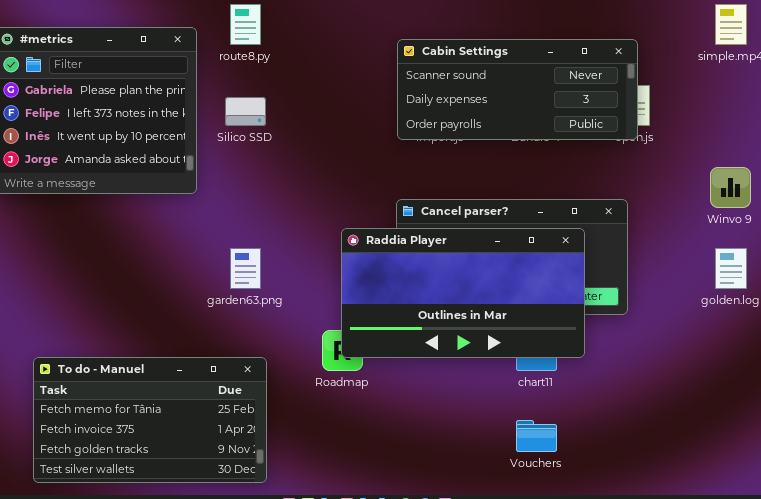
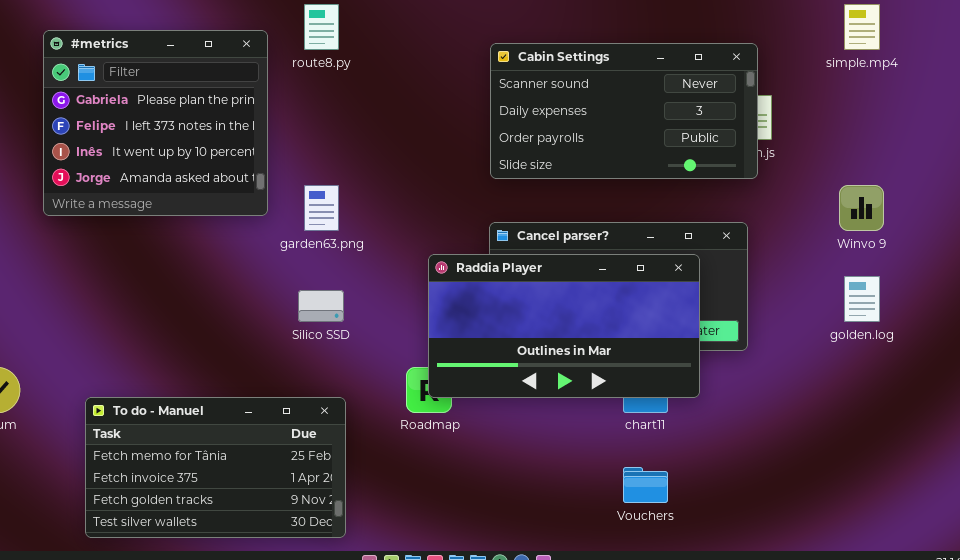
Cabin Settings: [397,39,638,140] -> [490,43,758,179], resized
Silico SSD: [225,97,266,126] -> [298,290,344,322], moved
garden63.png: [230,248,261,289] -> [304,185,339,231], moved

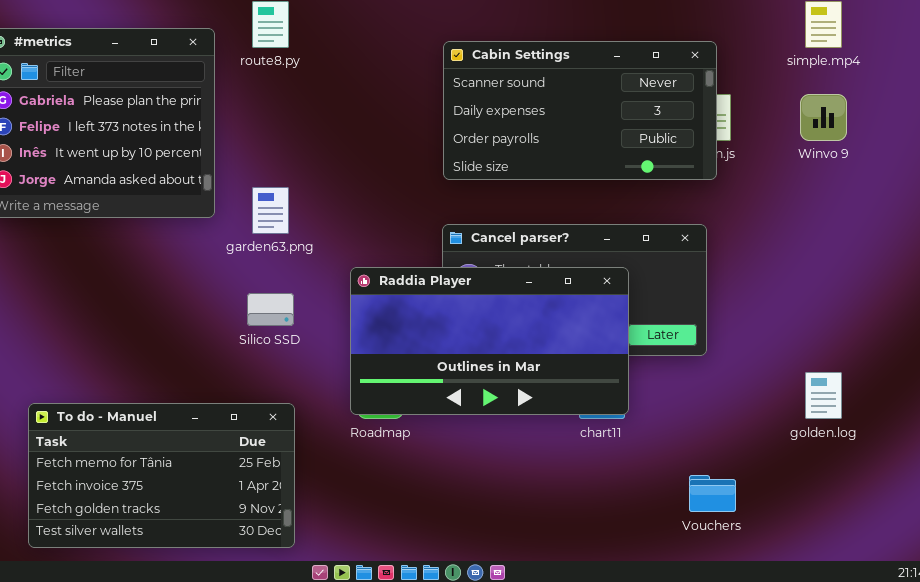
Winvo 9: [839,185,884,231] -> [800,94,847,141], moved
Raddia Player: [428,254,700,398] -> [350,267,629,415], moved
golden.log: [844,276,880,322] -> [805,372,842,419], moved
Vouchers: [623,467,668,503] -> [689,475,736,512], moved

